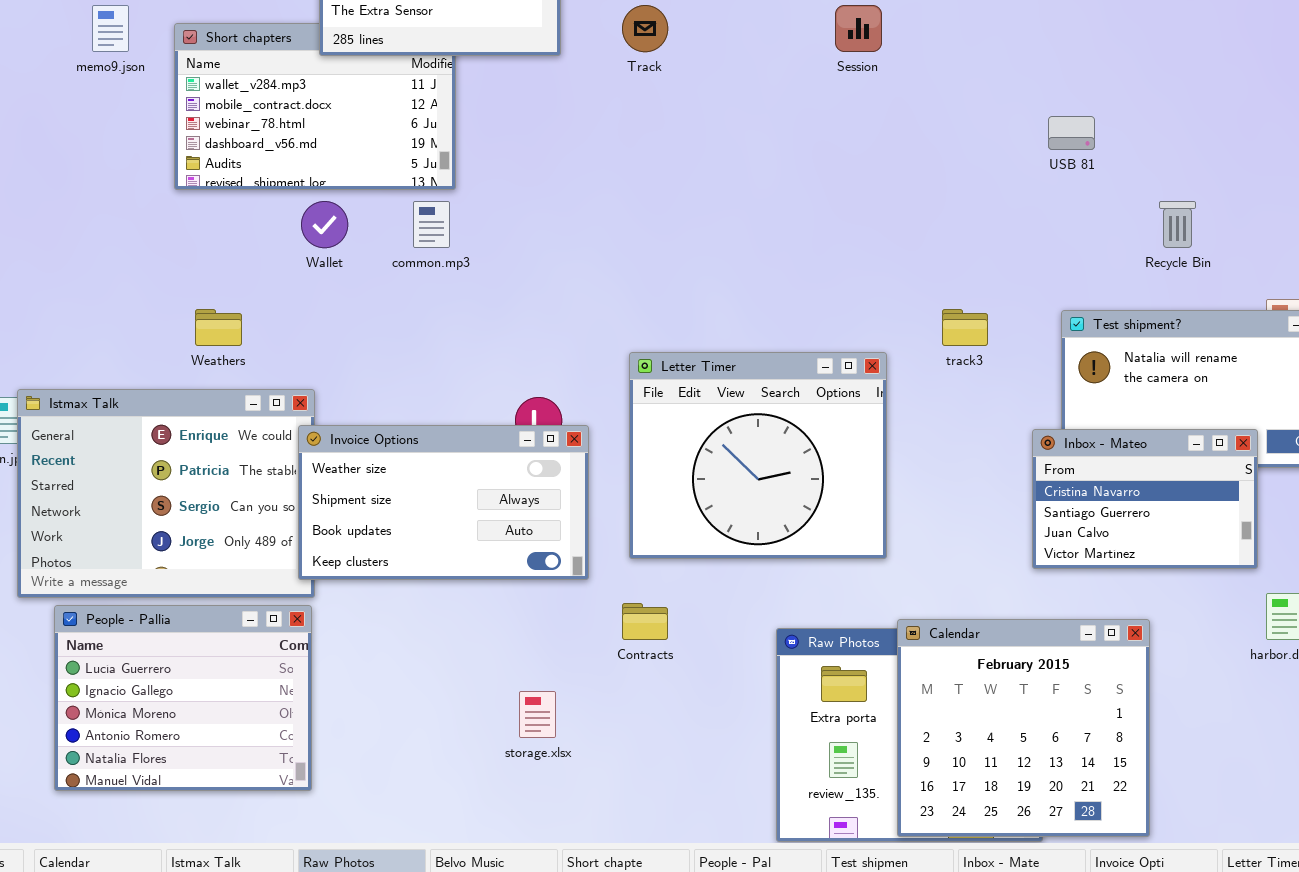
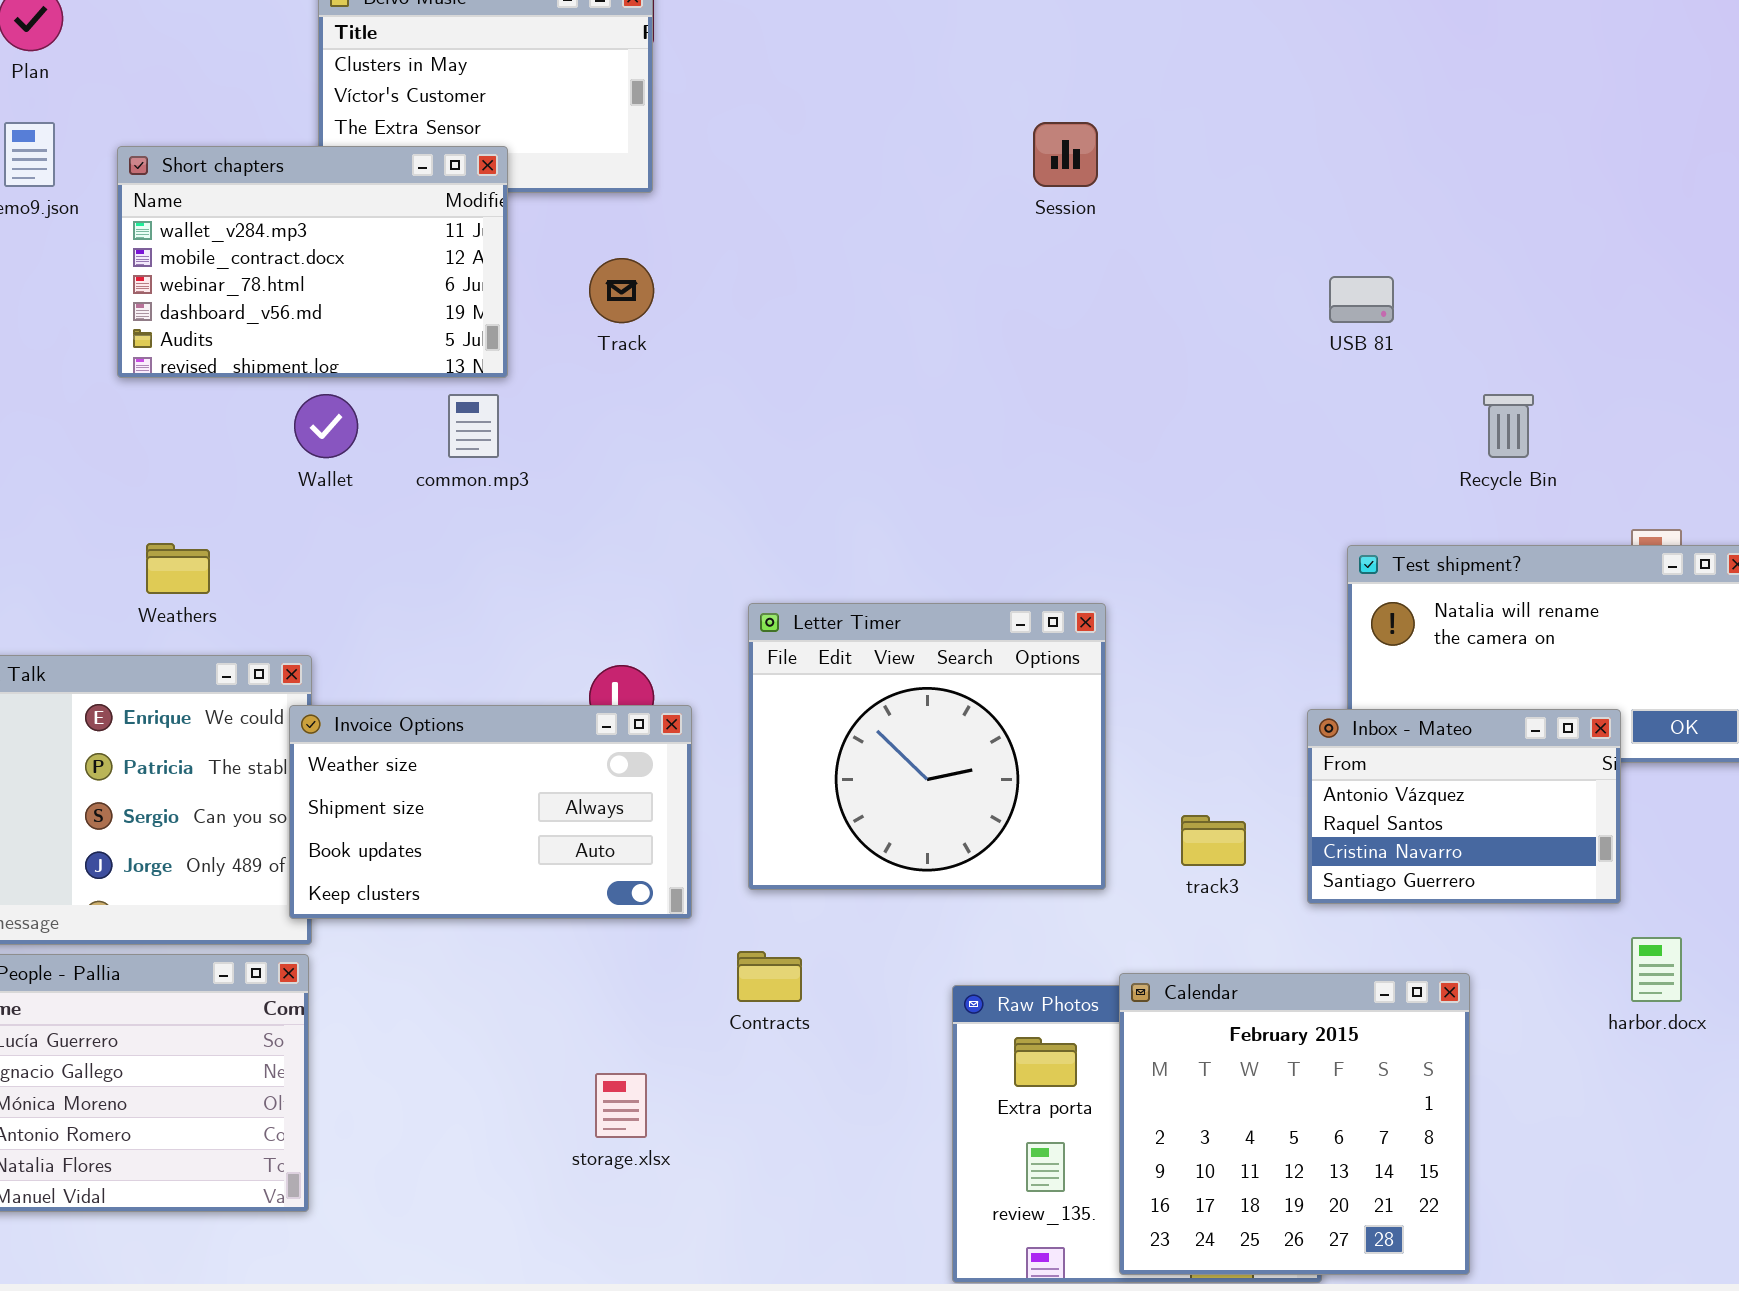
Track: [622,5,668,52] -> [589,258,654,323], moved
Short chapters: [174,23,456,190] -> [117,146,508,378], raised
track3: [942,309,988,346] -> [1181,815,1246,866], moved
Inbox - Mateo: [1032,429,1258,569] -> [1307,709,1621,904], scrolled up 2 rows

